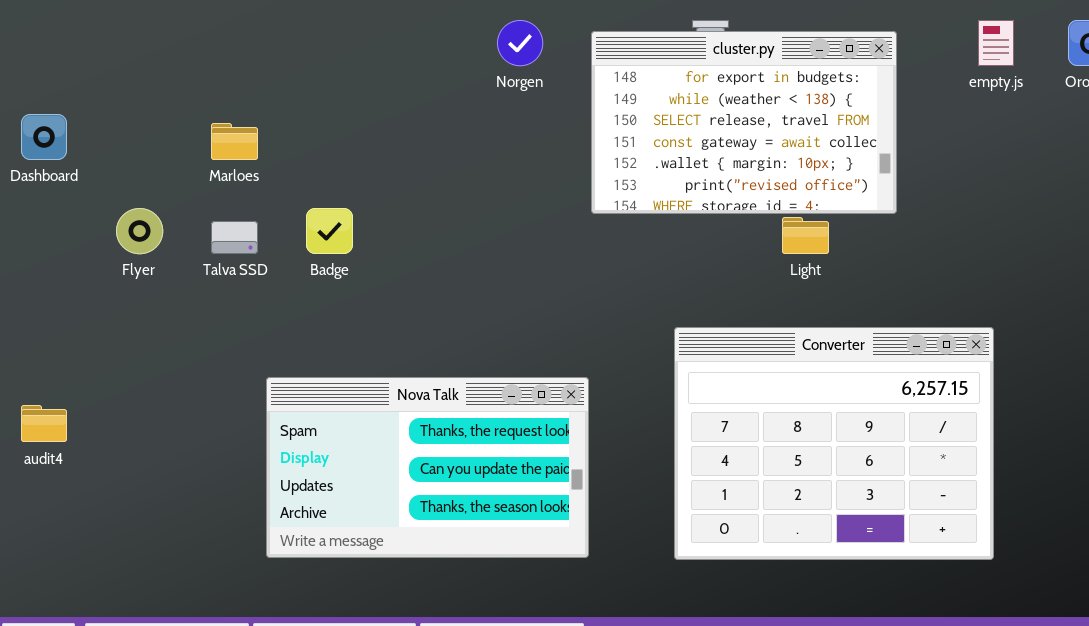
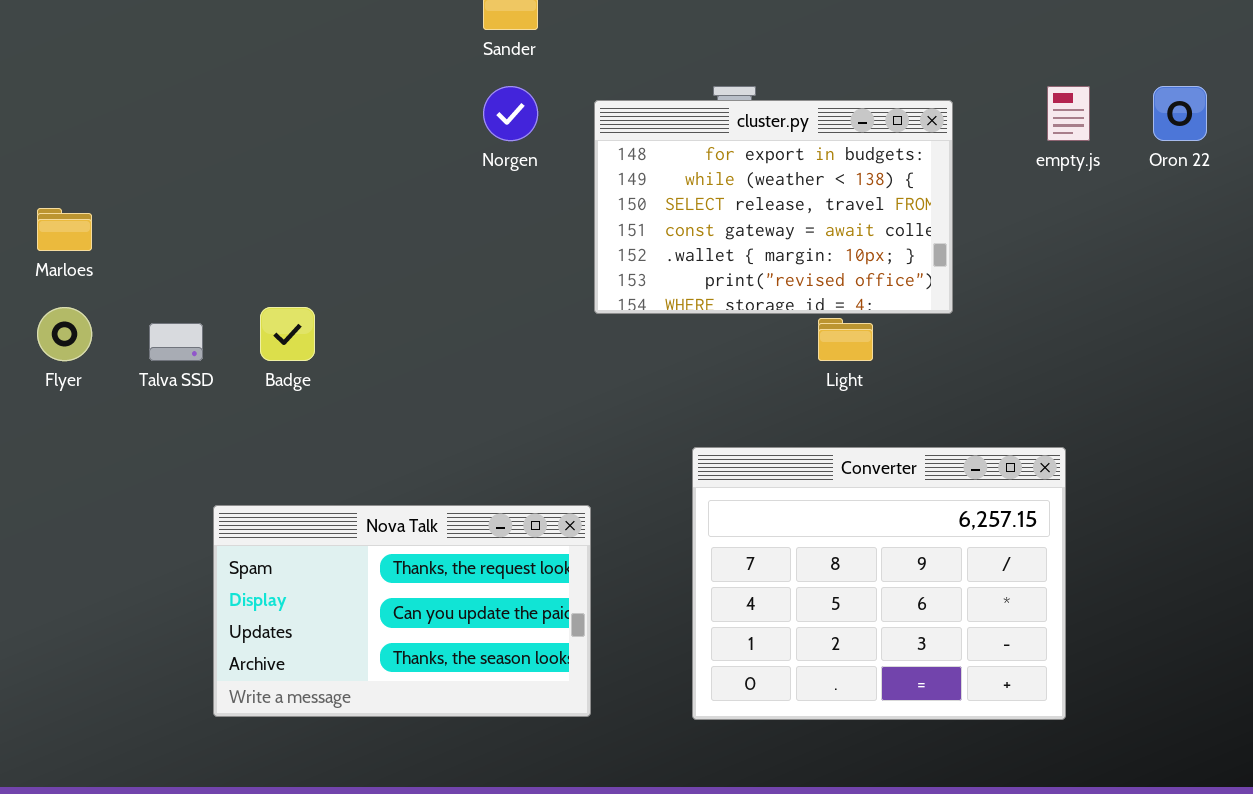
Marloes: [211,123,258,160] -> [37,208,92,251], moved

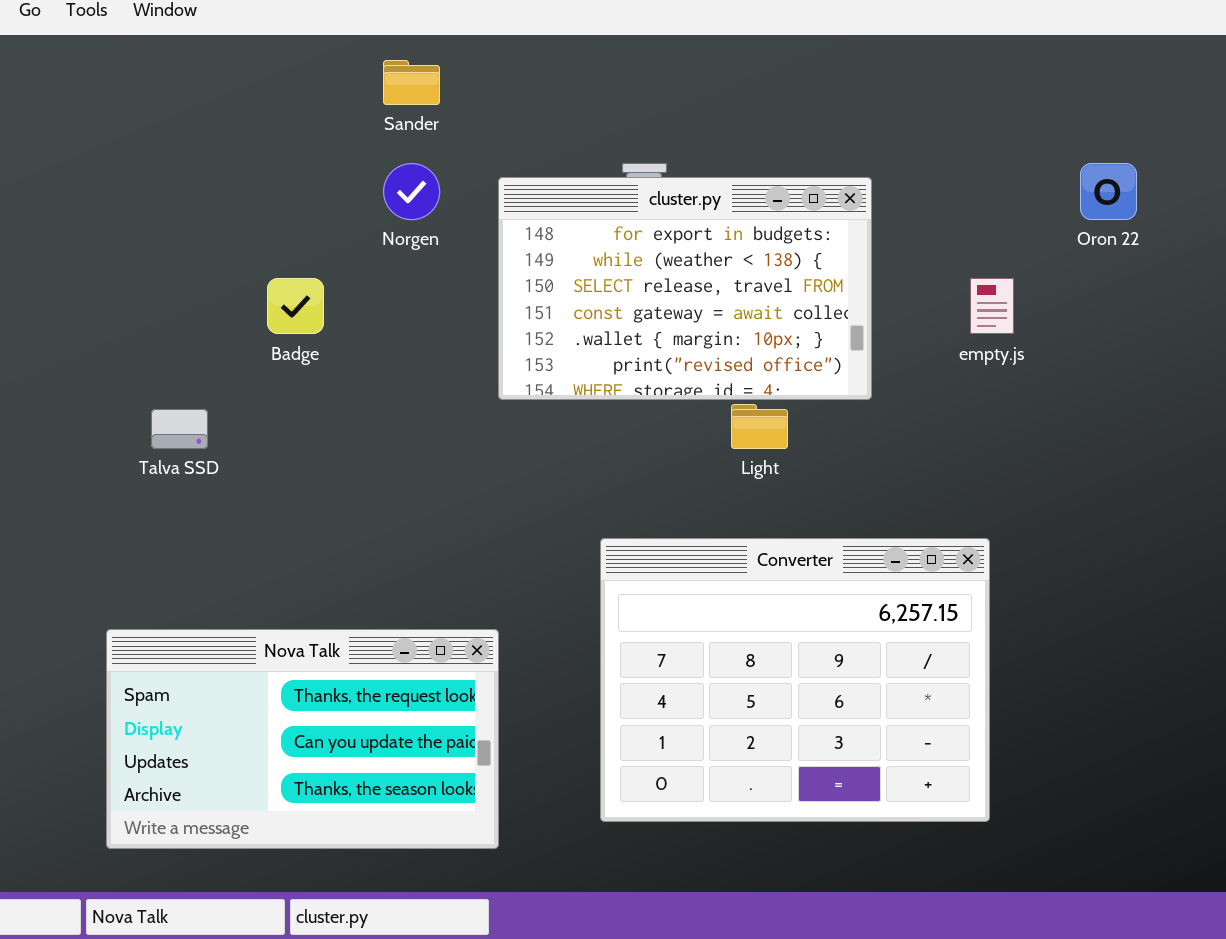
empty.js: [1047,86,1090,141] -> [970,278,1014,334], moved
Badge: [260,307,315,361] -> [267,278,324,334], moved
Talva SSD: [149,323,203,361] -> [151,409,208,449], moved
Nova Talk: [213,505,591,717] -> [106,629,499,849], moved

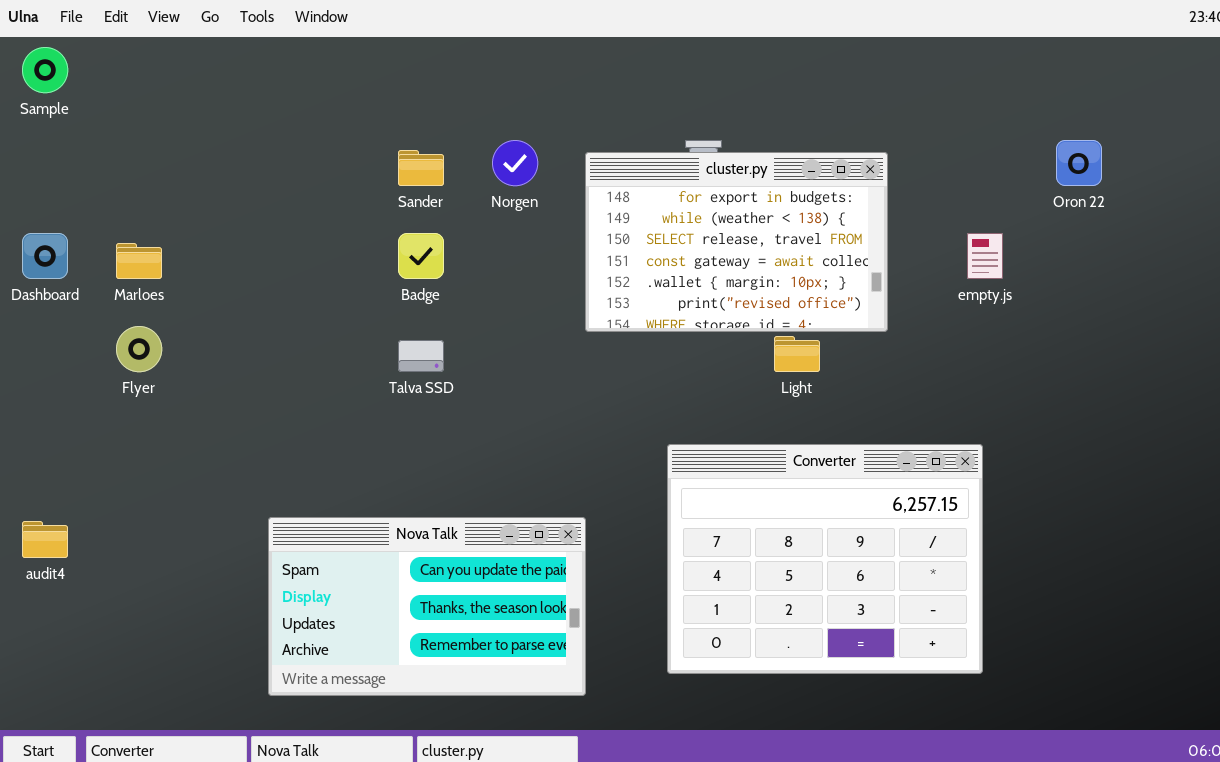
Sander: [383,60,440,105] -> [398,150,444,186], moved
Talva SSD: [151,409,208,449] -> [398,340,444,372], moved
Nova Talk: [106,629,499,849] -> [268,517,586,696], scrolled down 1 row

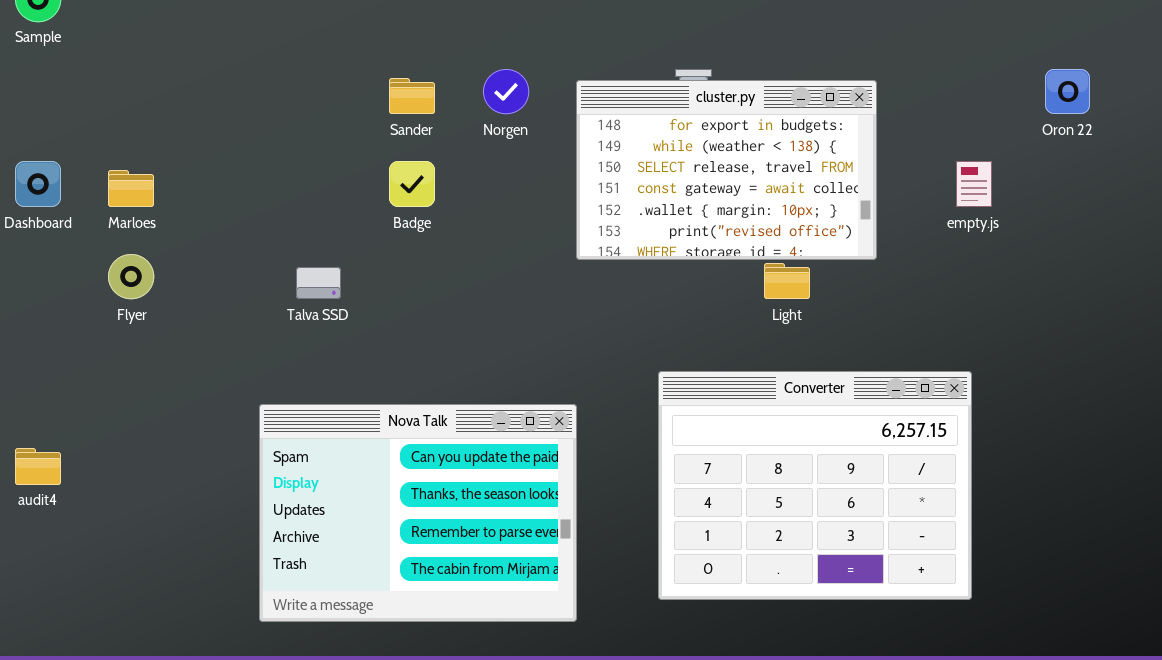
Talva SSD: [398,340,444,372] -> [296,267,341,299], moved
Nova Talk: [268,517,586,696] -> [259,404,577,622], resized

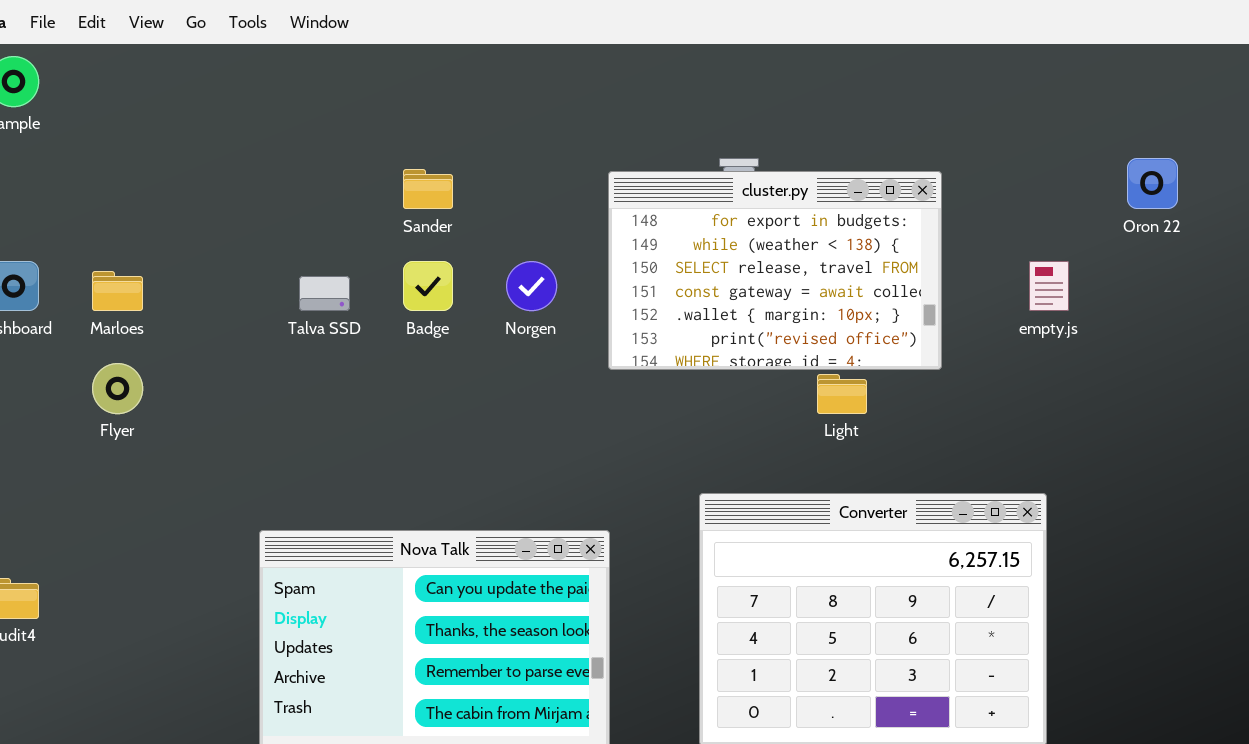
Norgen: [483,69,529,114] -> [506,261,557,311], moved
Talva SSD: [296,267,341,299] -> [299,276,350,311], moved

